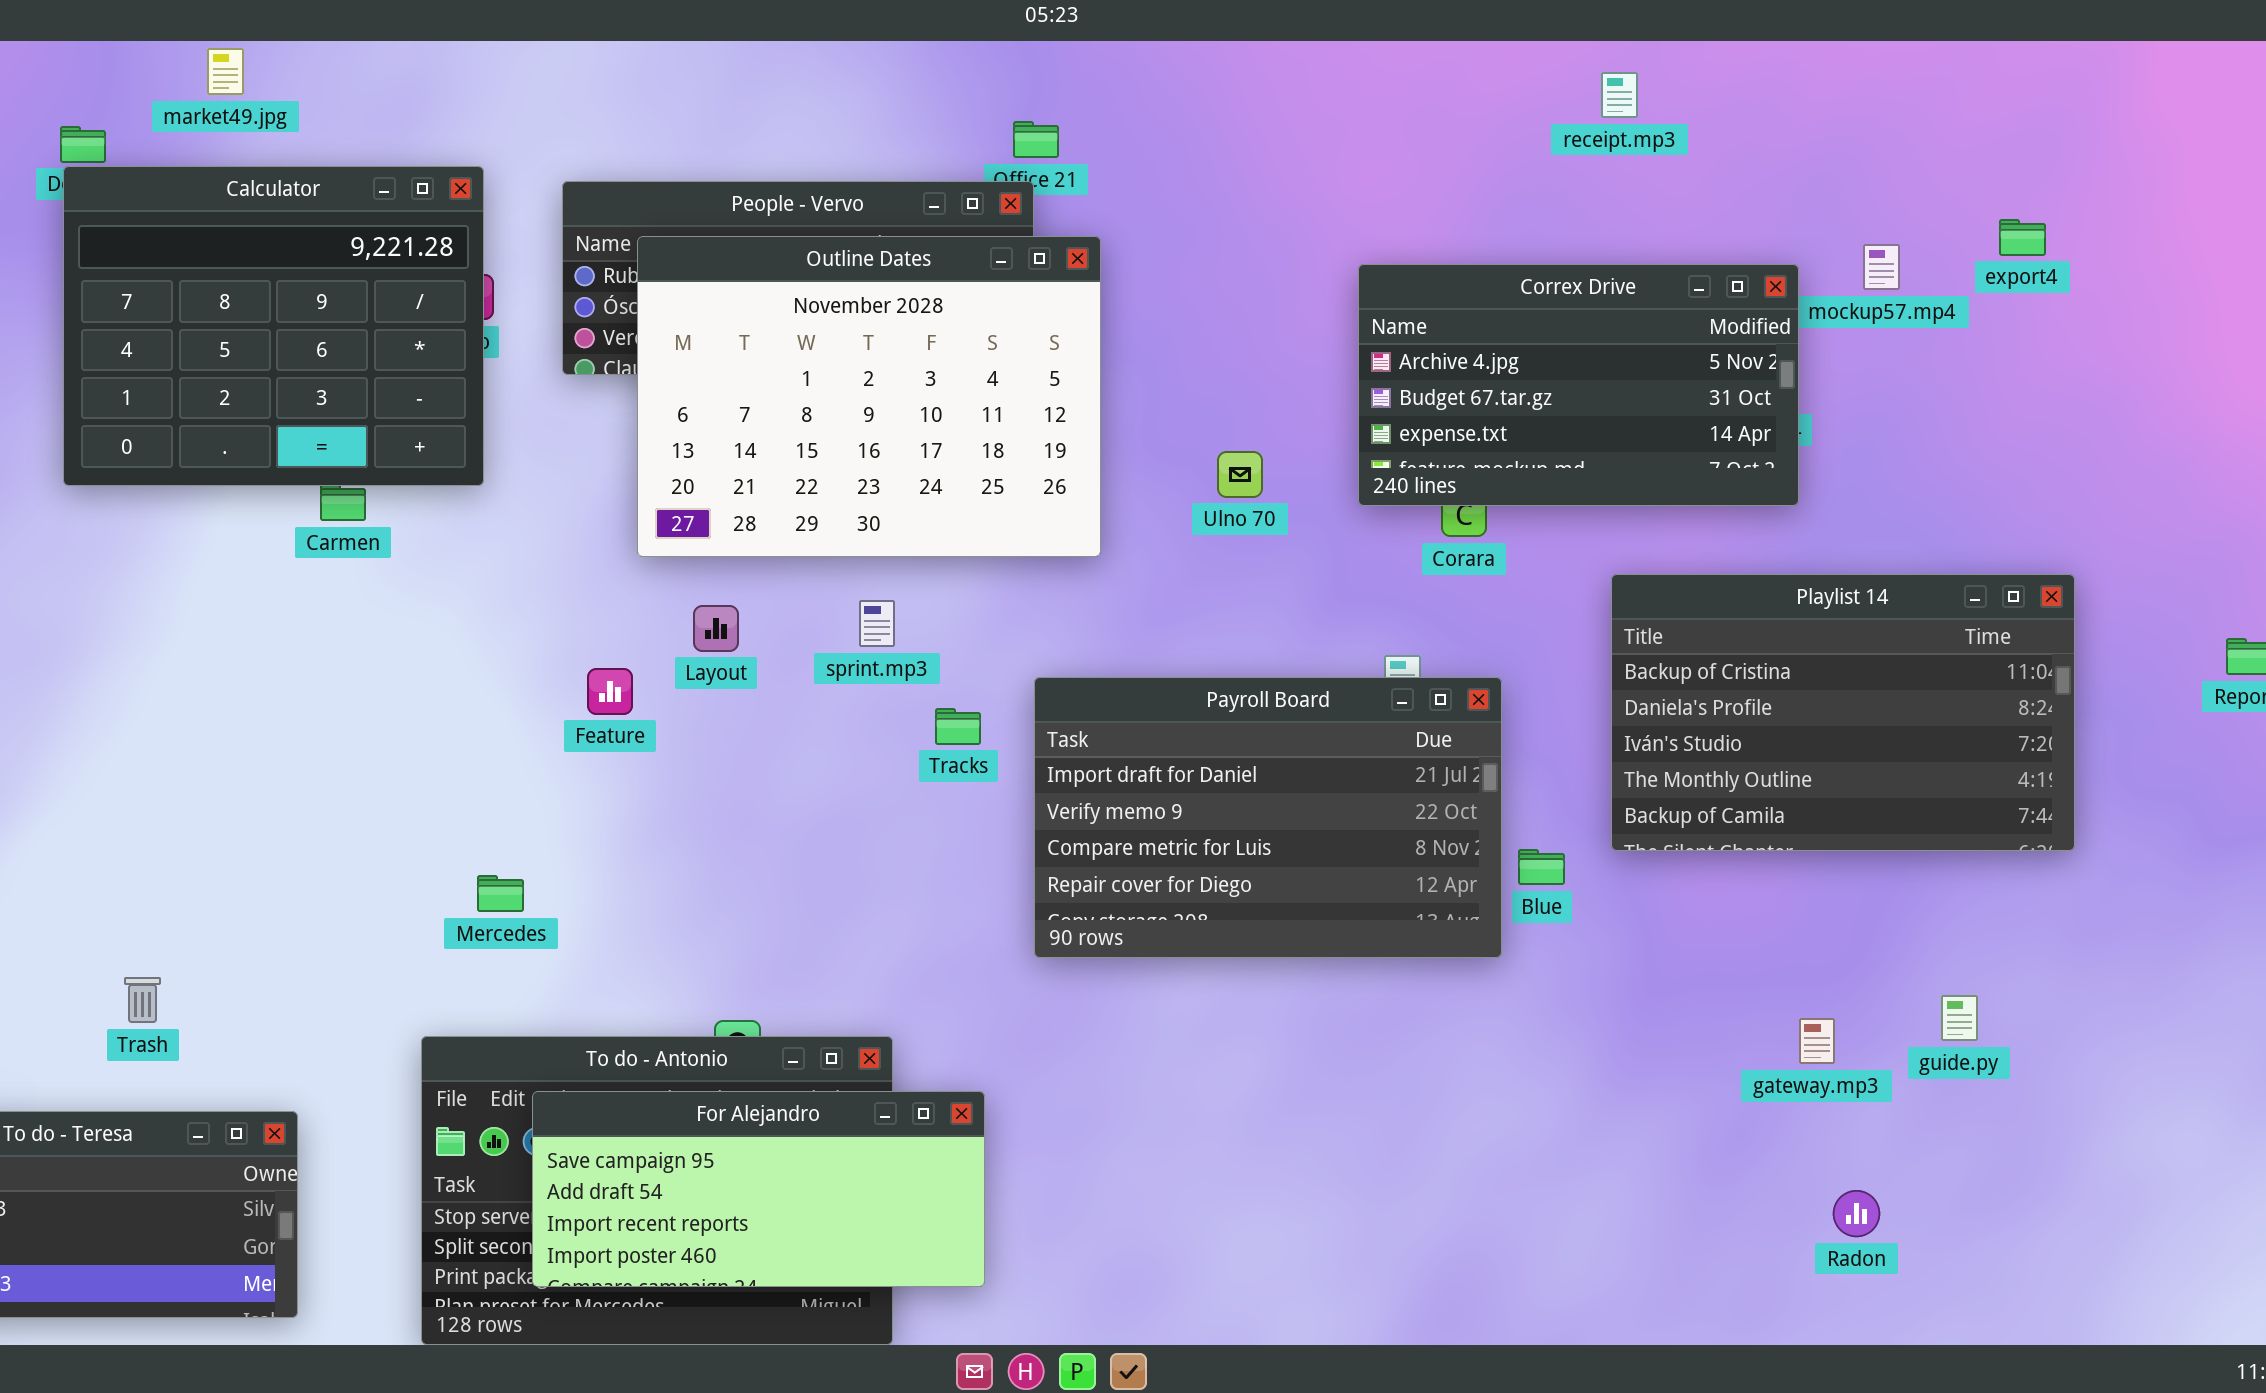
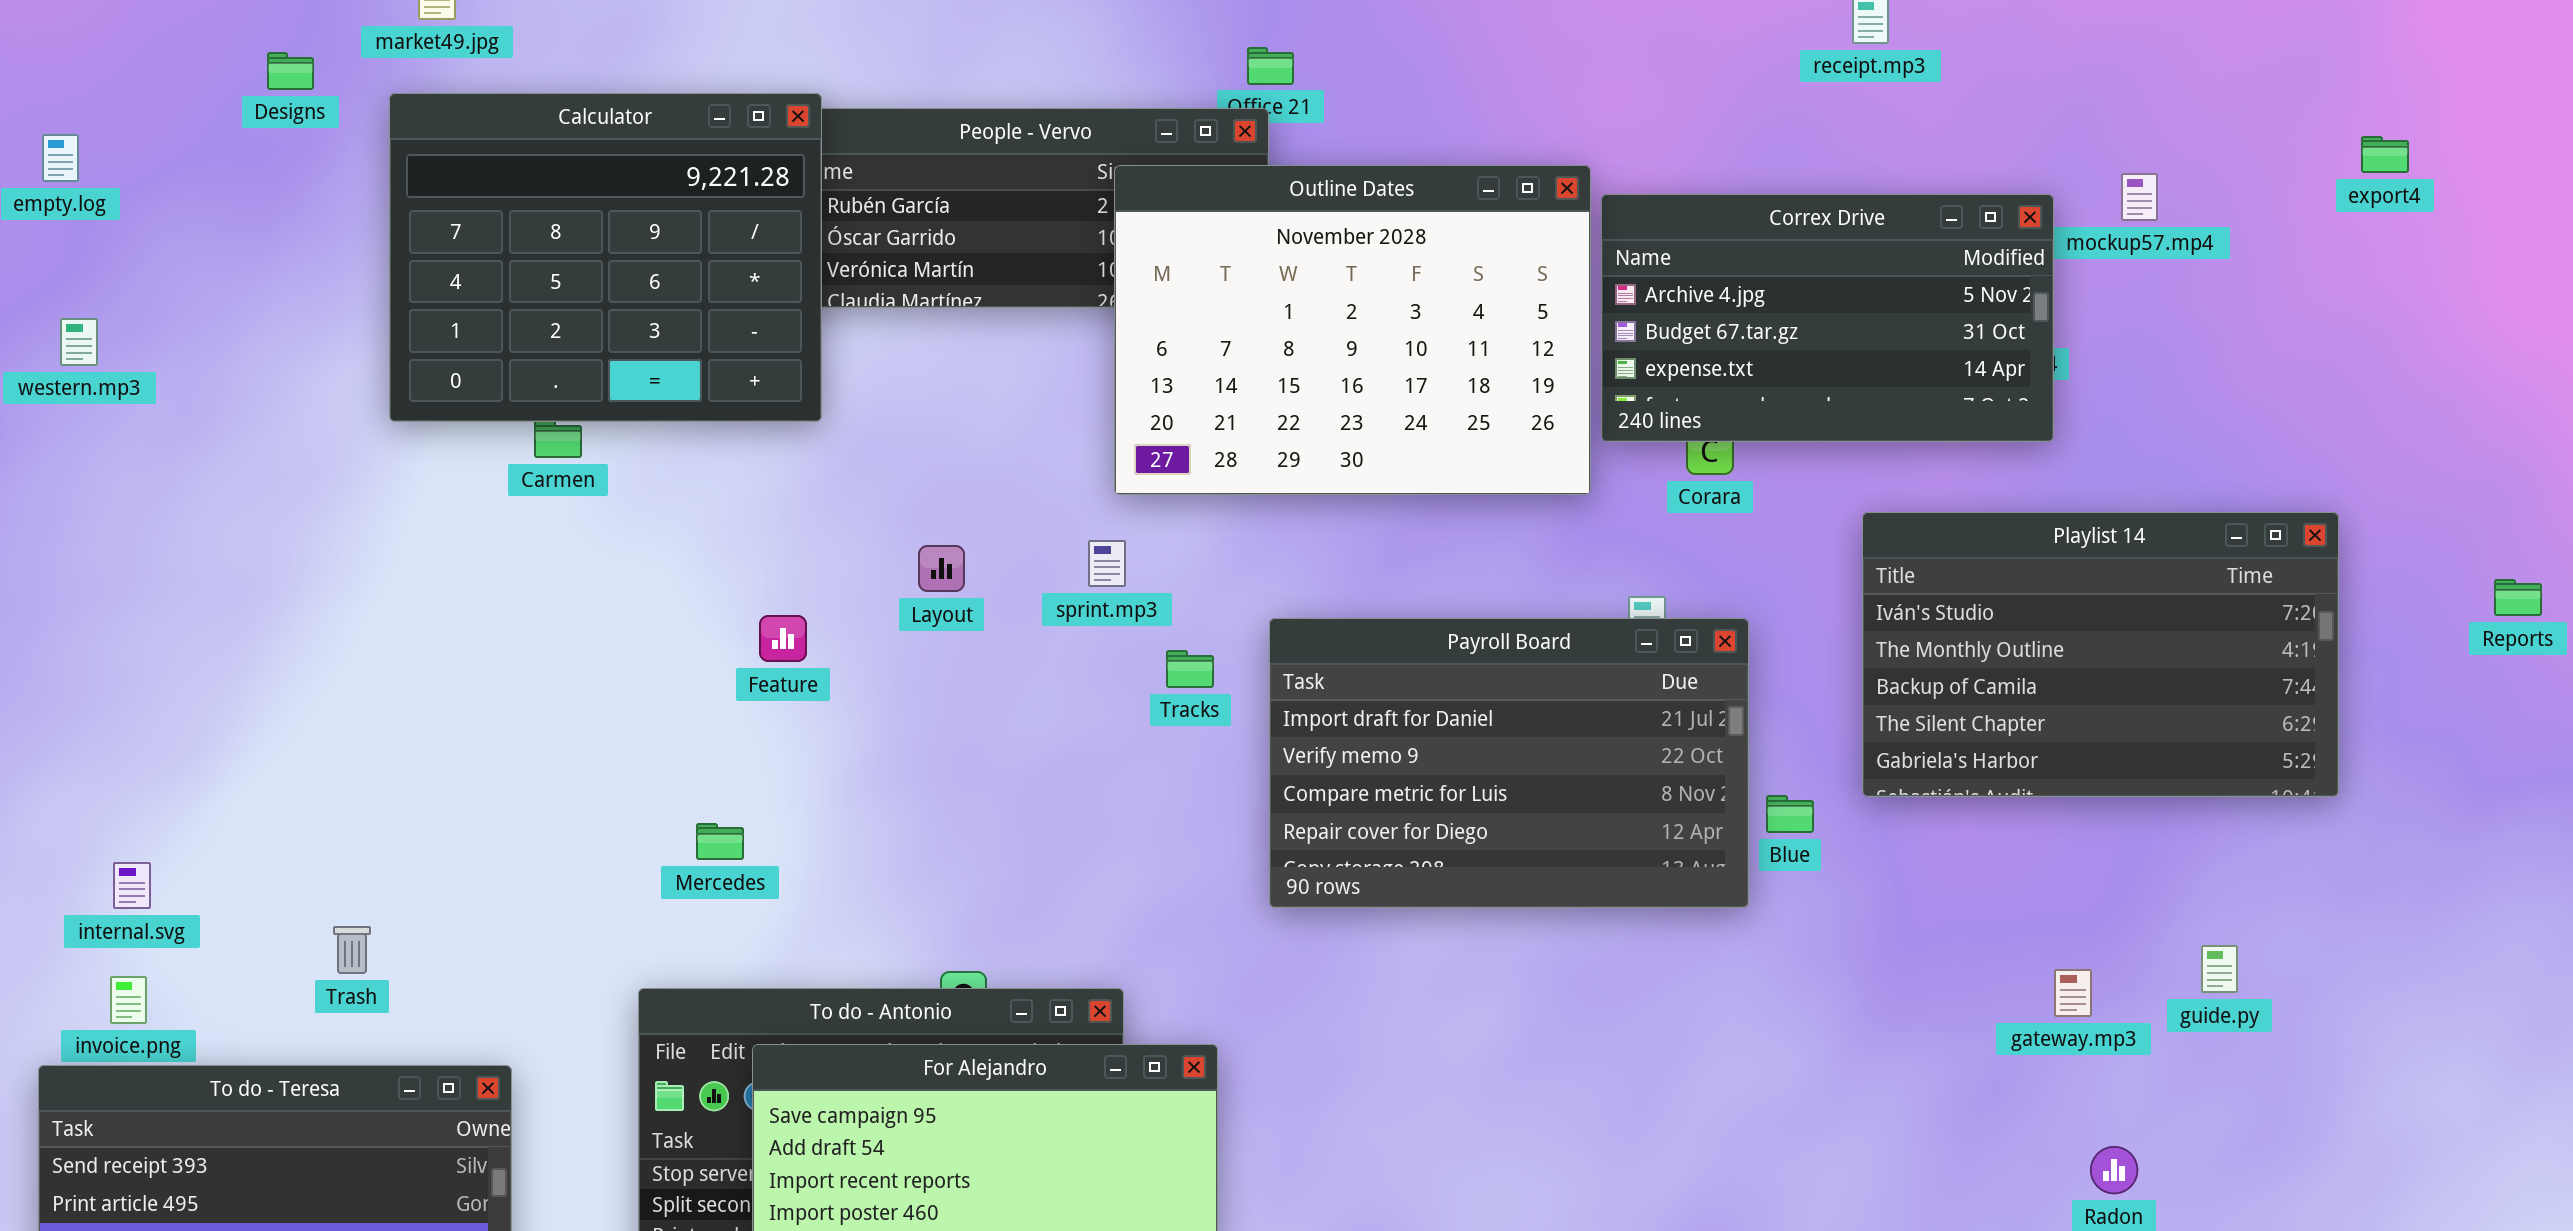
Calculator: [63,166,484,486] -> [389,93,822,422], moved
export4: [1999,219,2046,256] -> [2361,136,2409,173], moved
Outline Dates: [637,236,1101,557] -> [1114,165,1591,495], moved
Playlist 14: [1611,574,2075,851] -> [1862,512,2339,797], scrolled down 2 rows
Feature: [587,668,633,715] -> [759,615,807,662], moved

